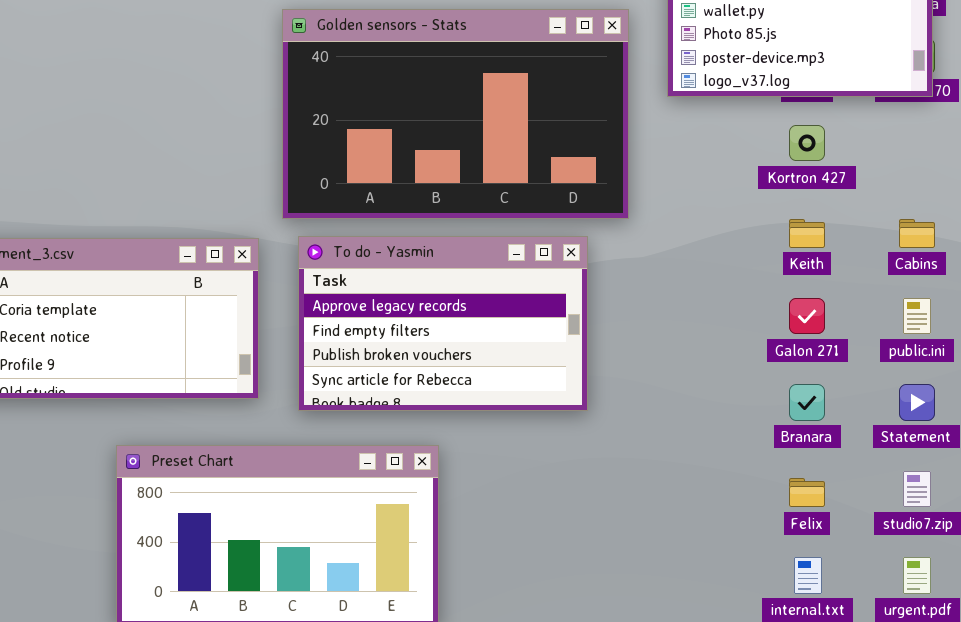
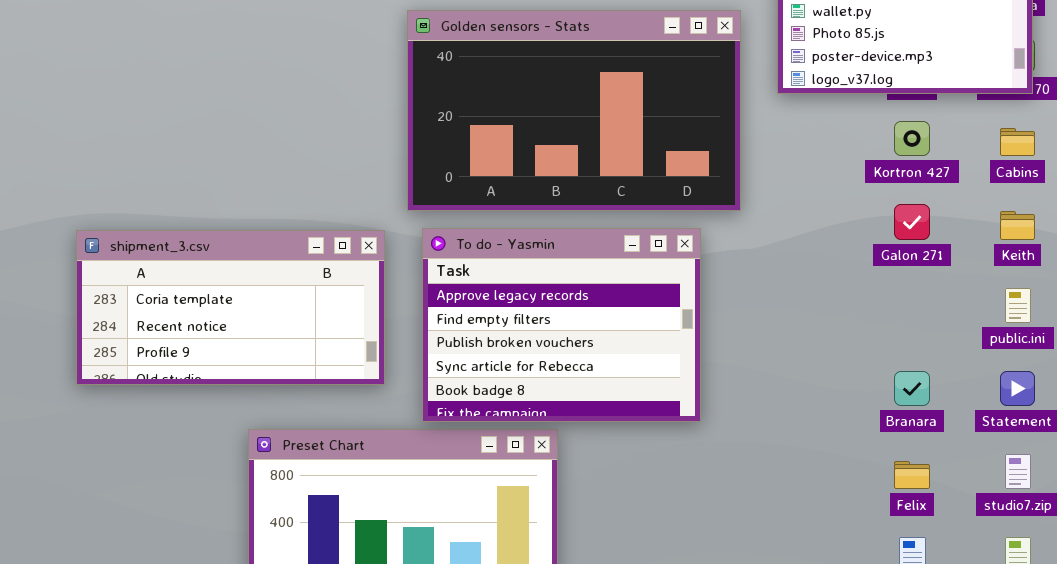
Keith: [789,219,825,248] -> [1000,211,1035,240], moved
Cabins: [899,219,935,248] -> [1000,128,1035,156], moved
To do - Yasmin: [298,236,588,411] -> [422,228,701,422], resized
Galon 271: [789,298,825,334] -> [894,204,930,240], moved

